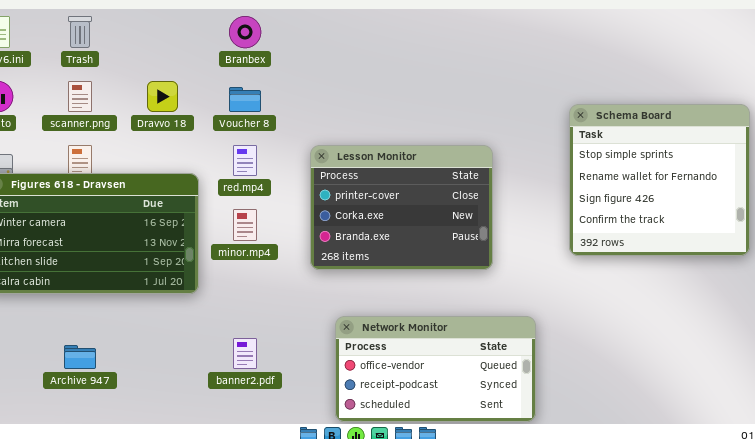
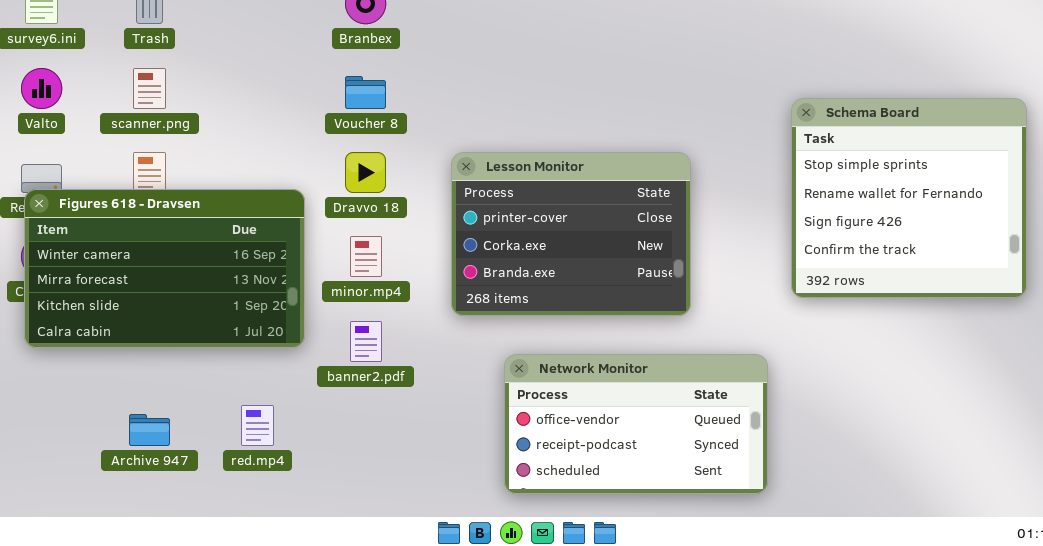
Dravvo 18: [147,81,178,112] -> [345,152,386,193], moved
red.mp4: [233,145,257,176] -> [241,405,274,446], moved
Network Monitor: [335,316,536,422] -> [504,354,768,494], moved
banner2.pdf: [233,338,257,369] -> [350,321,382,362], moved

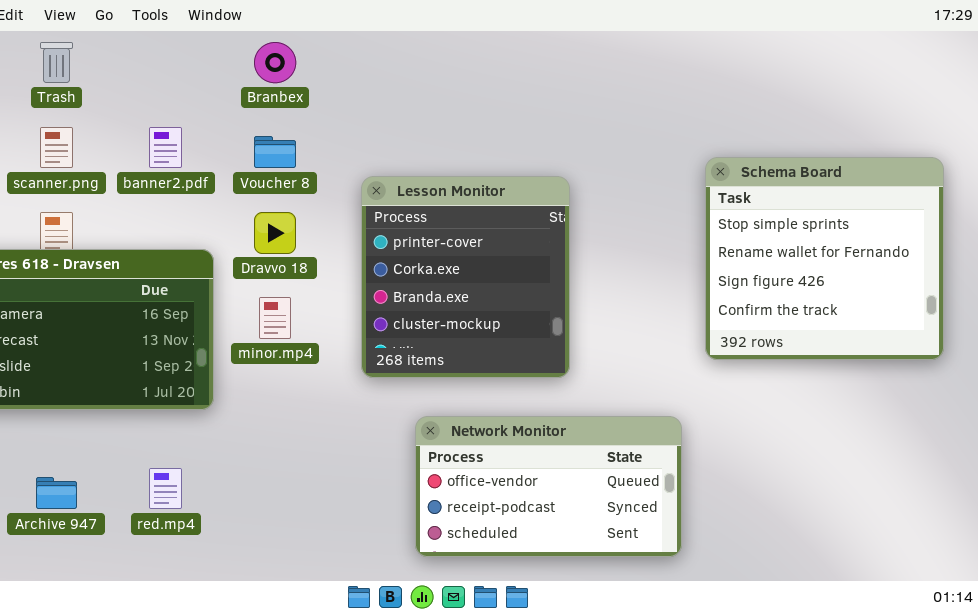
Lesson Monitor: [451,152,691,316] -> [361,176,570,378], resized
banner2.pdf: [350,321,382,362] -> [149,127,182,168], moved

